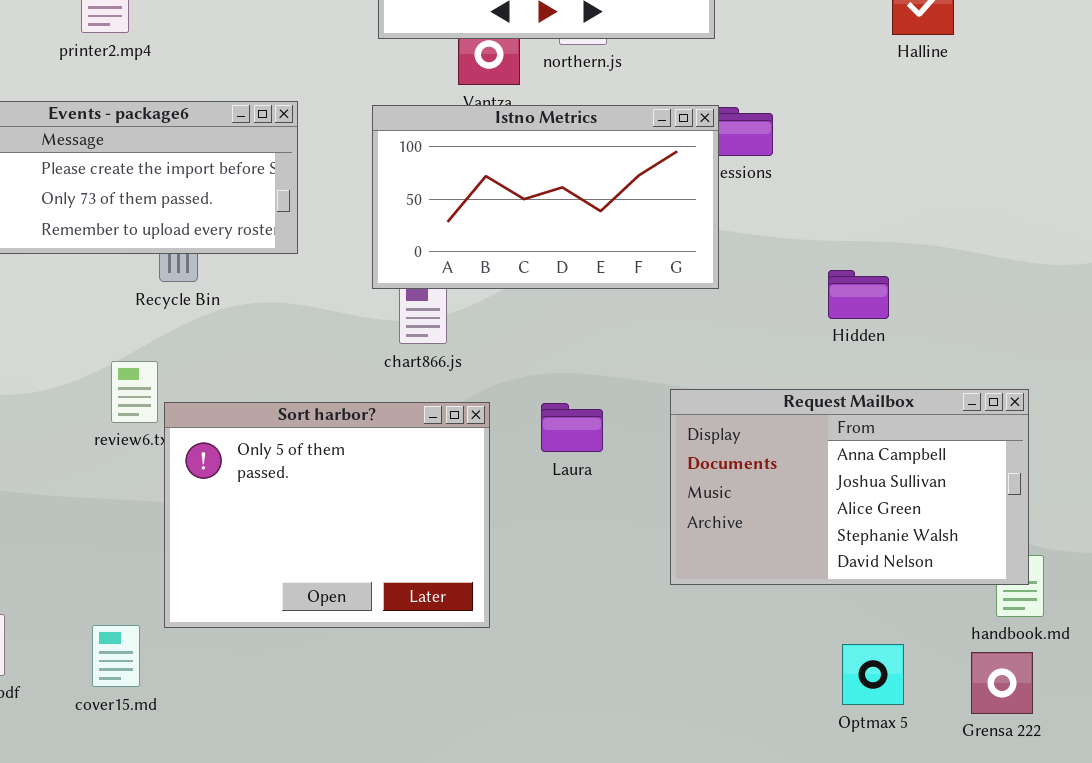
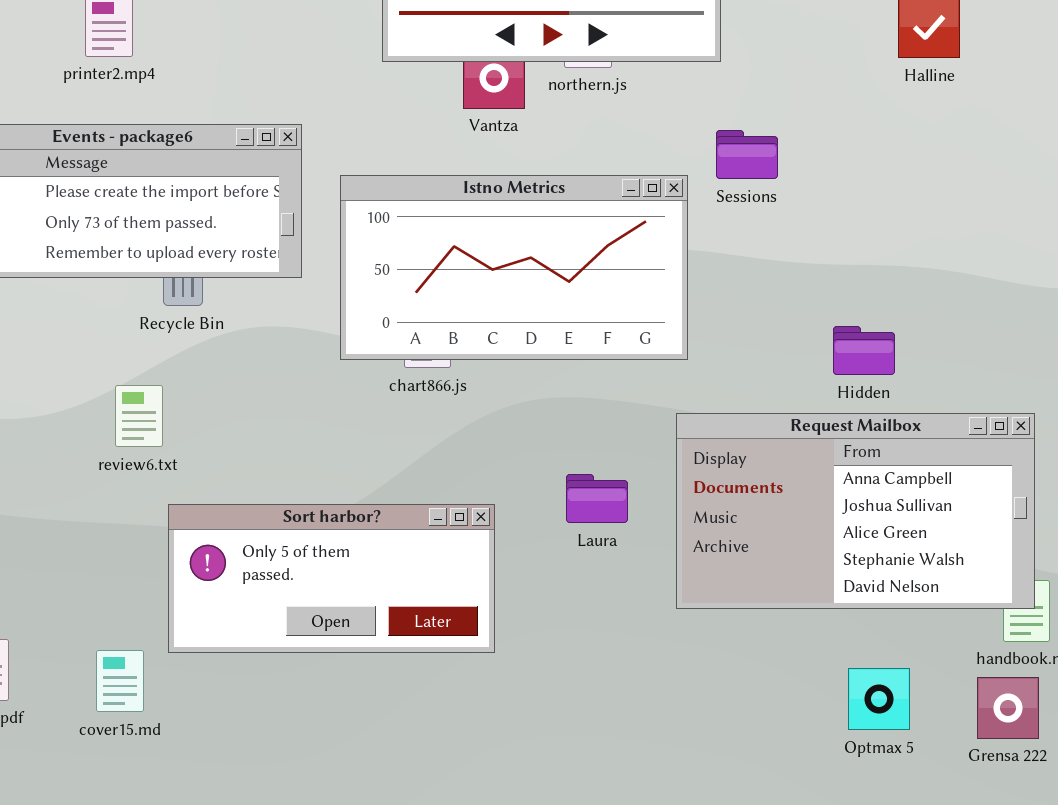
Istno Metrics: [372,105,719,289] -> [340,175,688,360], moved
Hidden: [828,270,889,319] -> [833,326,895,375], moved
Sort harbor?: [164,402,490,628] -> [168,504,495,653], resized
Laura: [541,403,603,452] -> [566,474,628,523], moved

